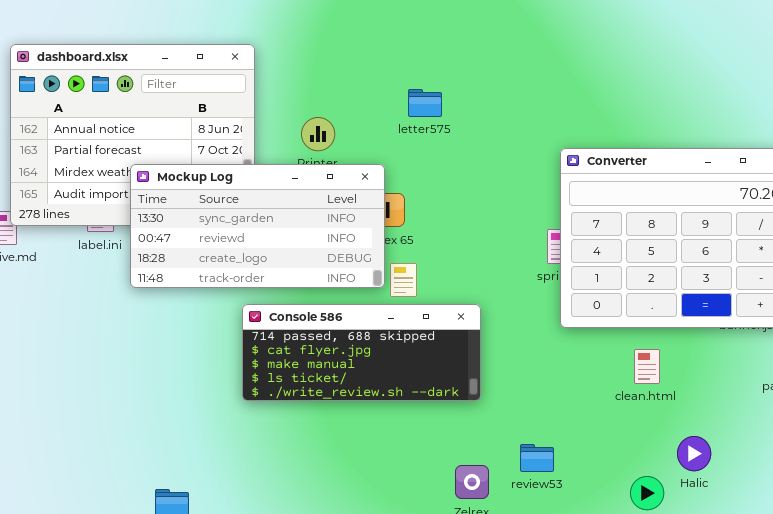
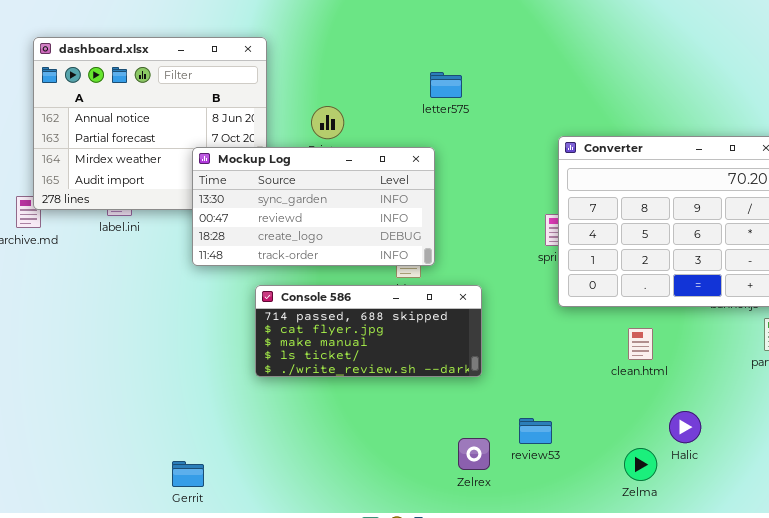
letter575: [408,89,442,117] -> [430,72,462,98], moved
Mockup Log: [130,164,385,288] -> [192,147,435,266], moved

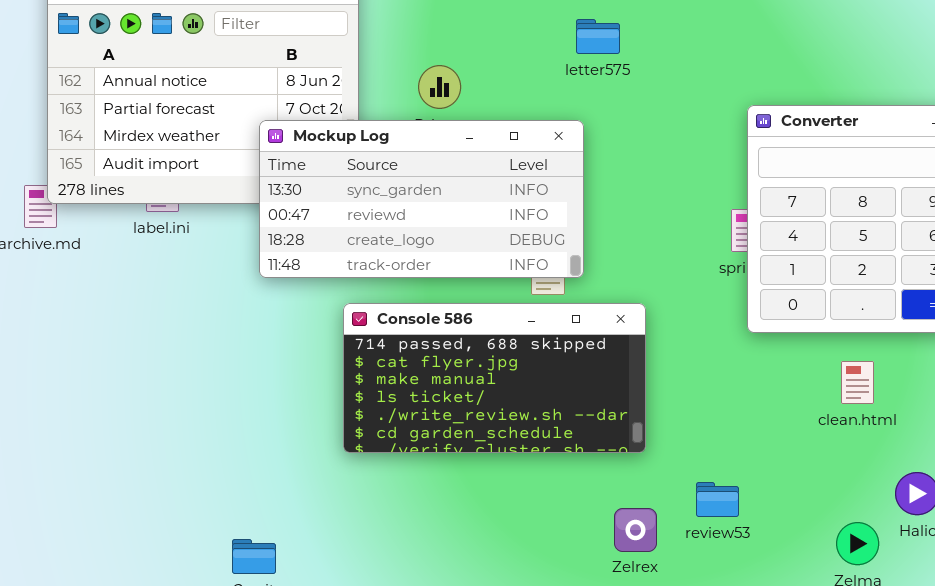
Console 586: [255,285,482,377] -> [343,303,646,453], resized

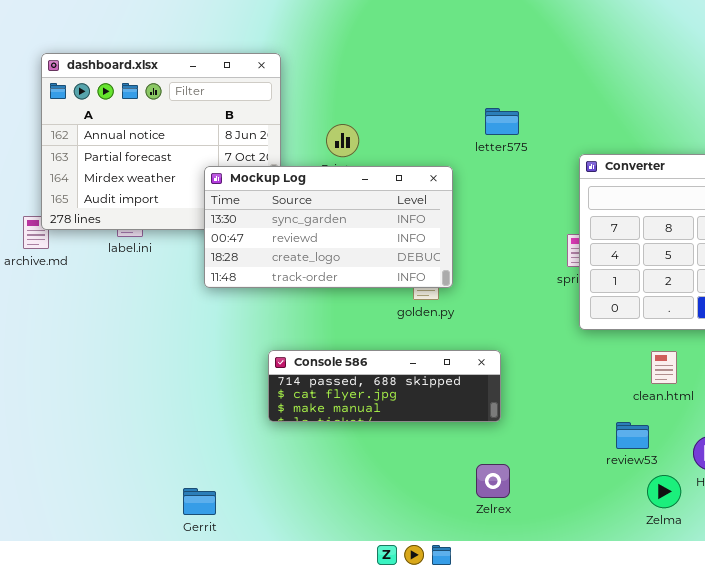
letter575: [576,19,620,54] -> [485,108,519,135], moved
Console 586: [343,303,646,453] -> [268,350,501,422], resized
review53: [696,482,739,517] -> [616,422,649,449], moved

